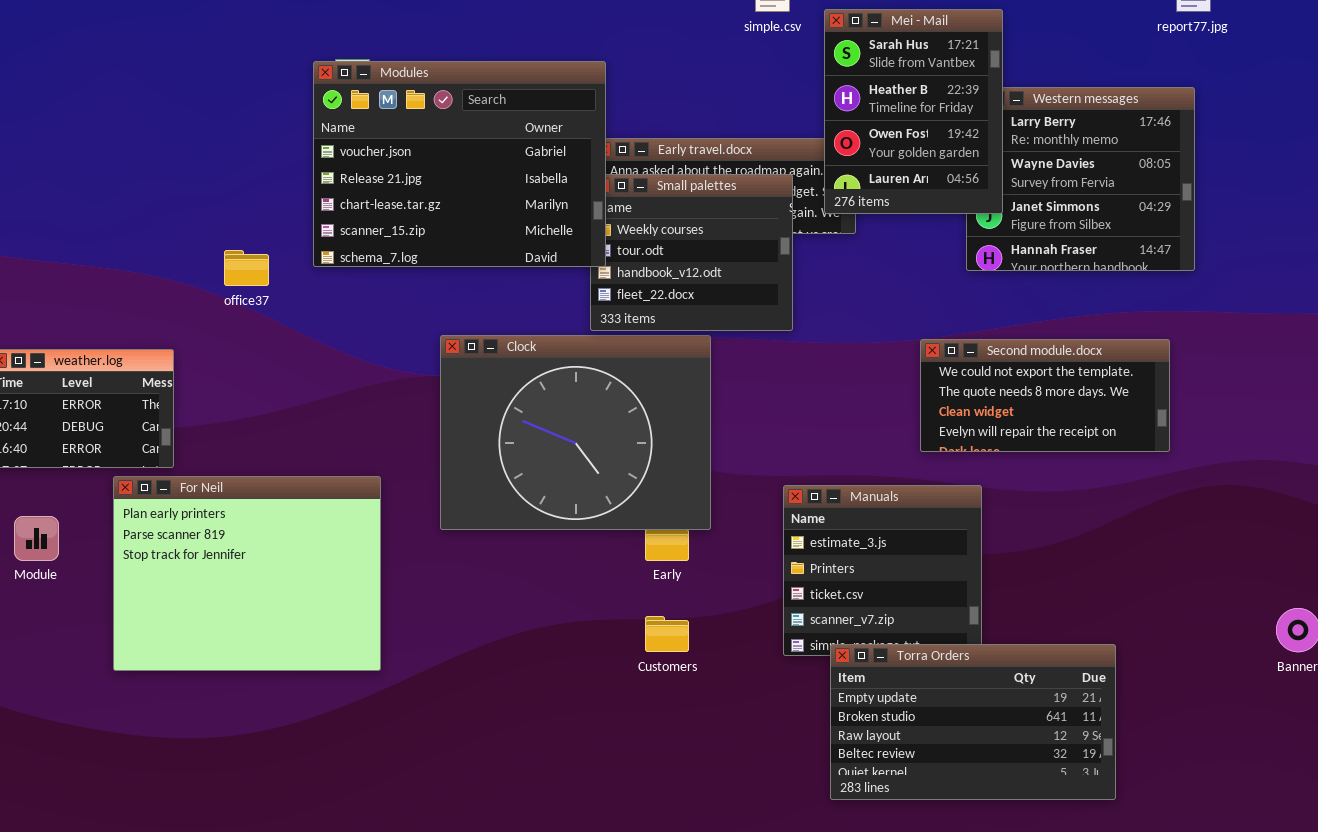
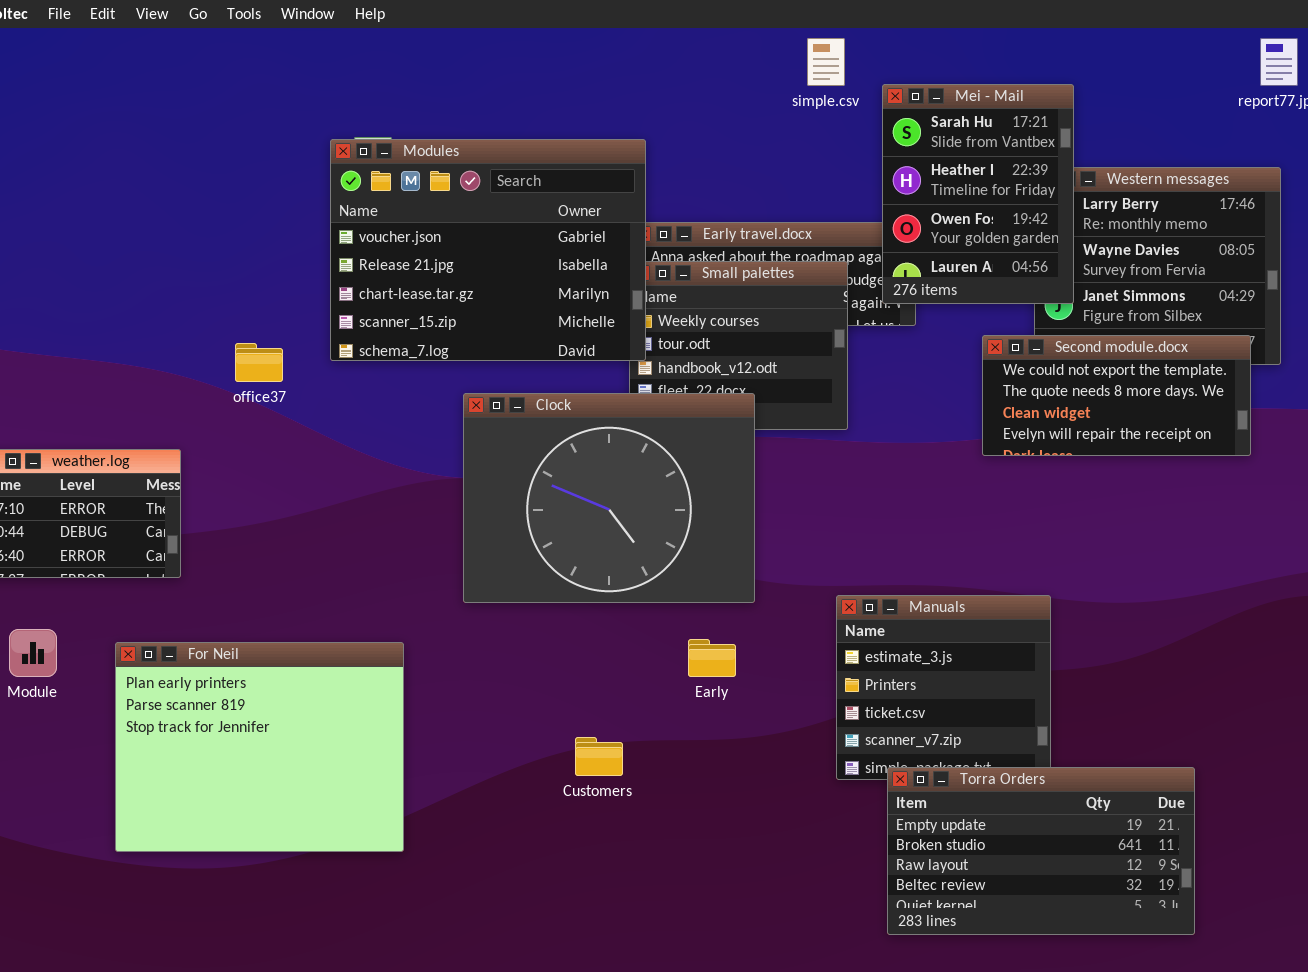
Clock: [440,335,711,530] -> [463,393,755,603], moved
Second module.docx: [920,339,1170,452] -> [982,335,1251,456], moved
For Neil: [113,476,381,671] -> [115,642,404,852], moved
Customers: [645,616,689,652] -> [575,737,623,776], moved

